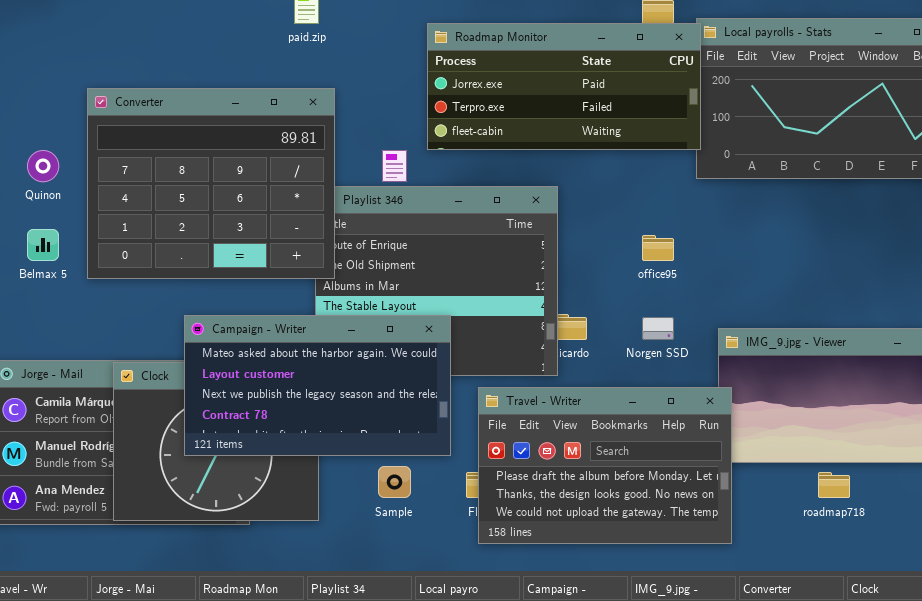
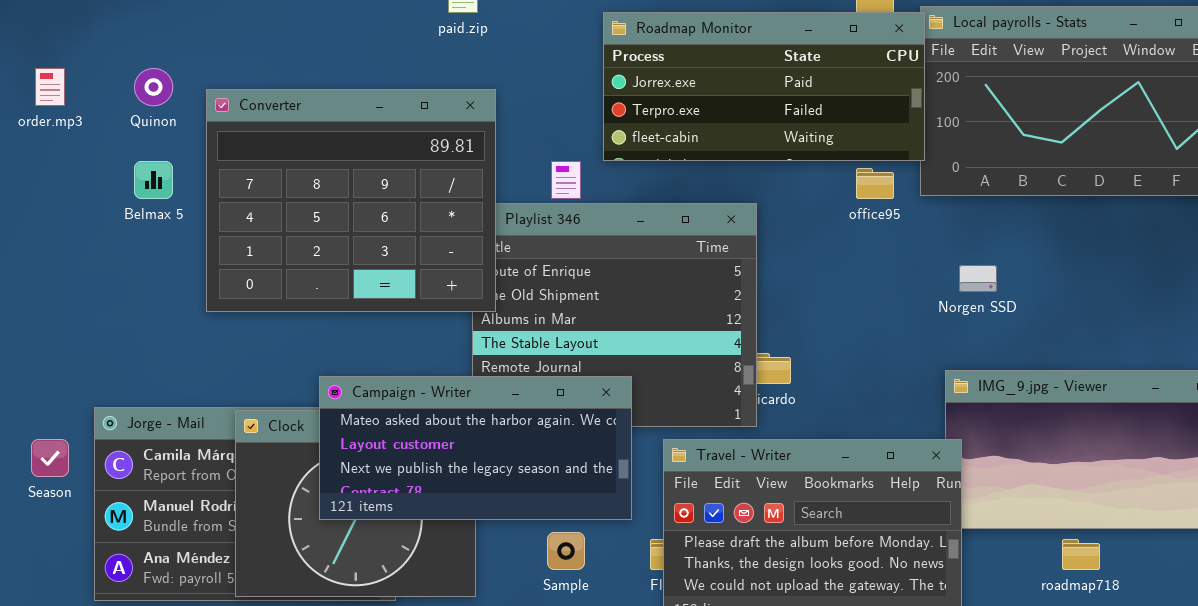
Quinon: [27,150,59,182] -> [134,68,173,106], moved
Belmax 5: [27,229,59,261] -> [134,161,173,199], moved
office95: [642,235,674,261] -> [856,168,894,199], moved
Campaign - Writer: [184,315,451,456] -> [319,376,632,520], resized
Norgen SSD: [642,317,674,340] -> [959,265,997,292], moved

